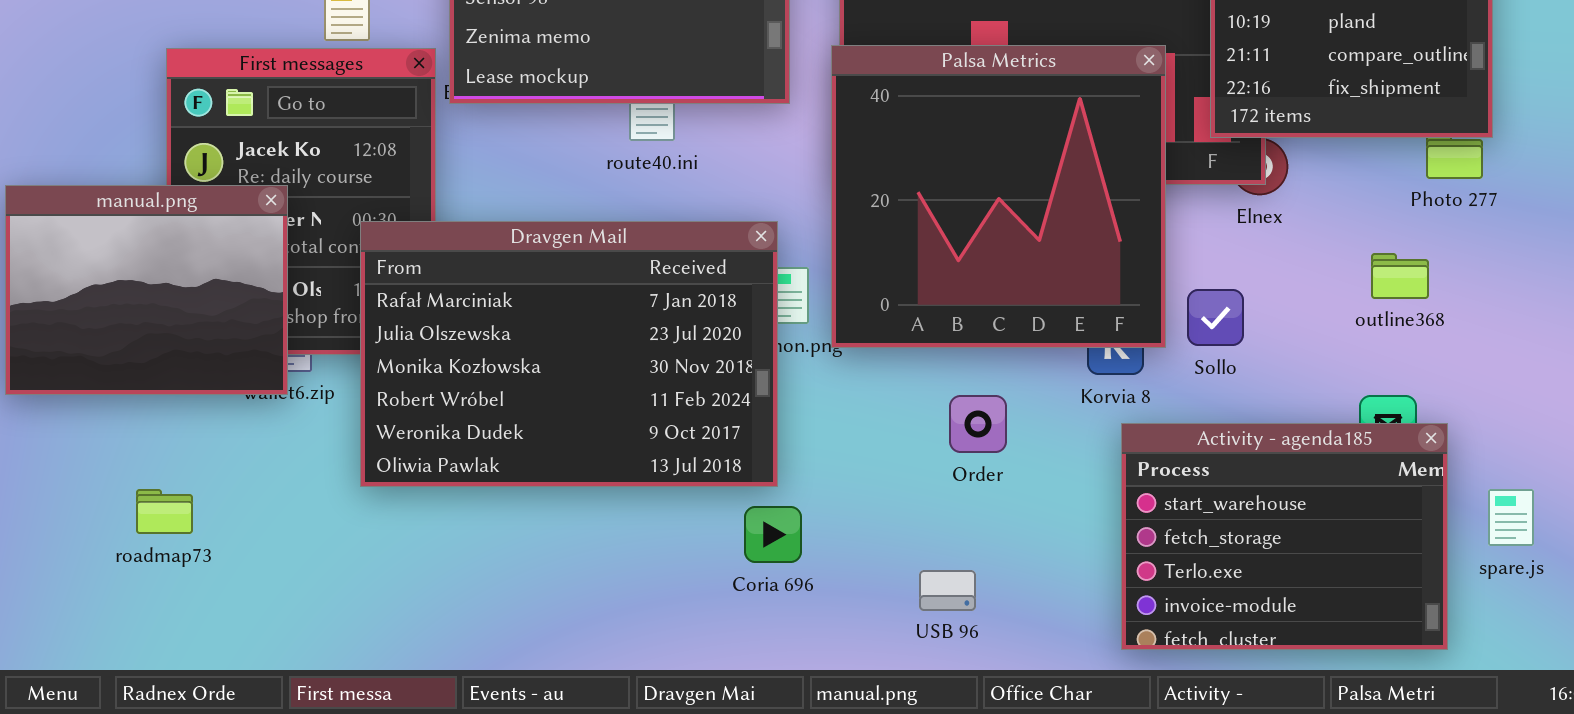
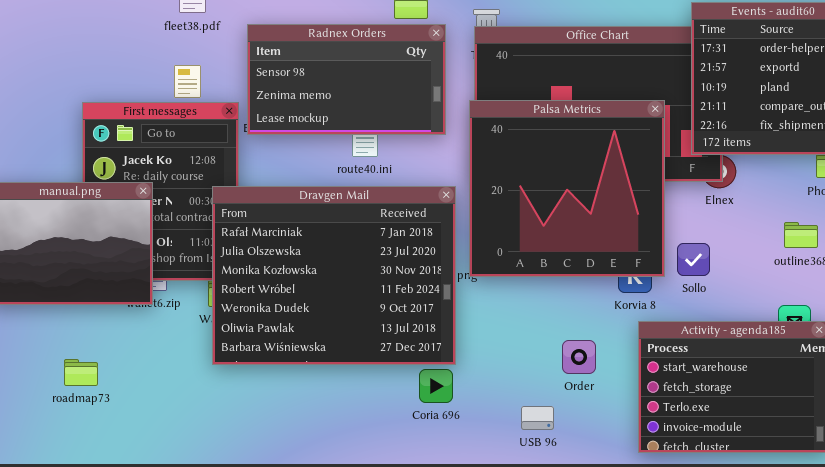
Dravgen Mail: [360,221,778,487] -> [212,186,456,365], moved, resized
Order: [949,395,1007,453] -> [562,340,596,374], moved

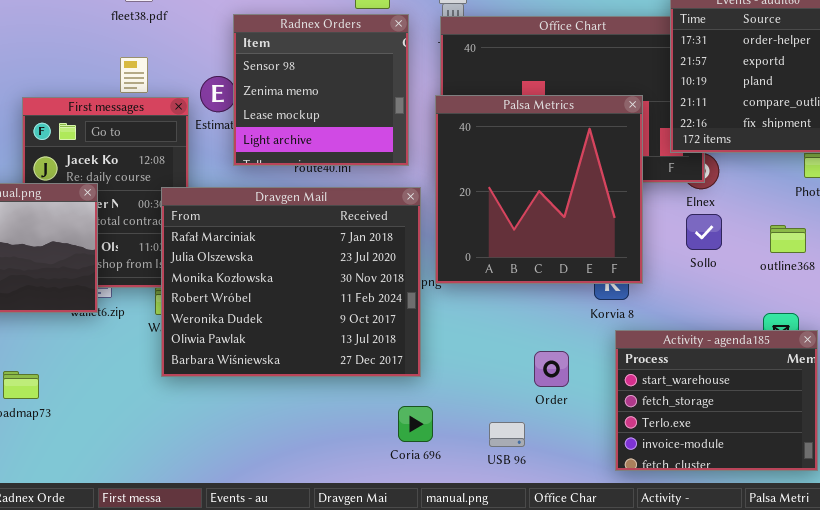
Radnex Orders: [247,24,446,135] -> [233,14,409,166], resized
Sollo: [677,243,710,276] -> [686,214,722,250], moved
Coria 696: [419,369,453,403] -> [398,406,433,442], moved

